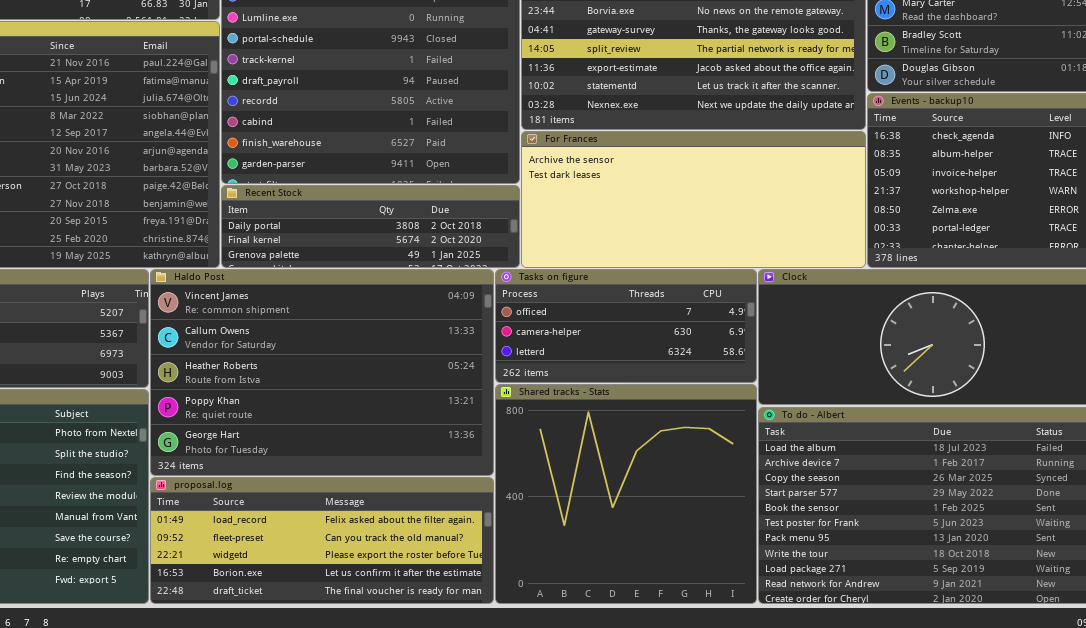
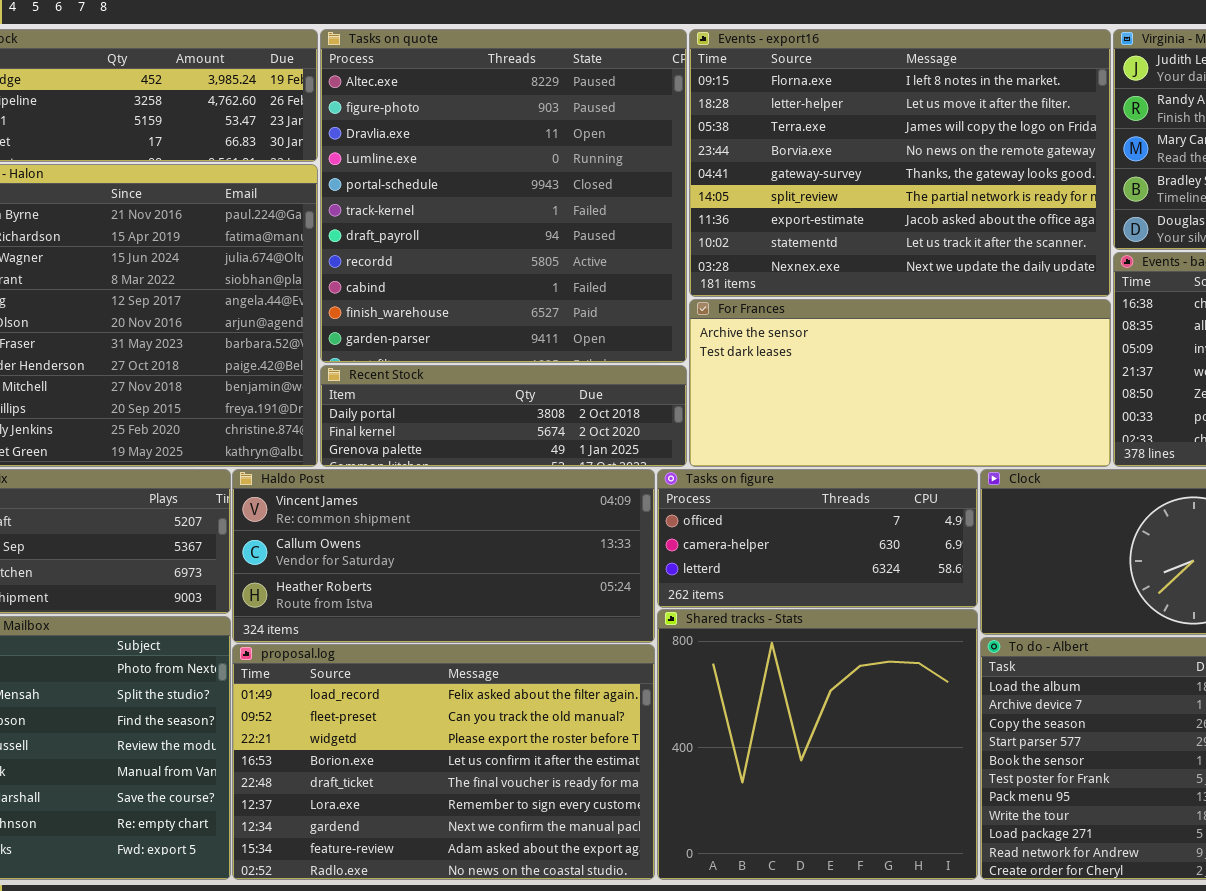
Haldo Post: [150,269,494,476] -> [232,469,655,643], resized
proposal.log: [150,477,494,604] -> [232,644,655,880], resized

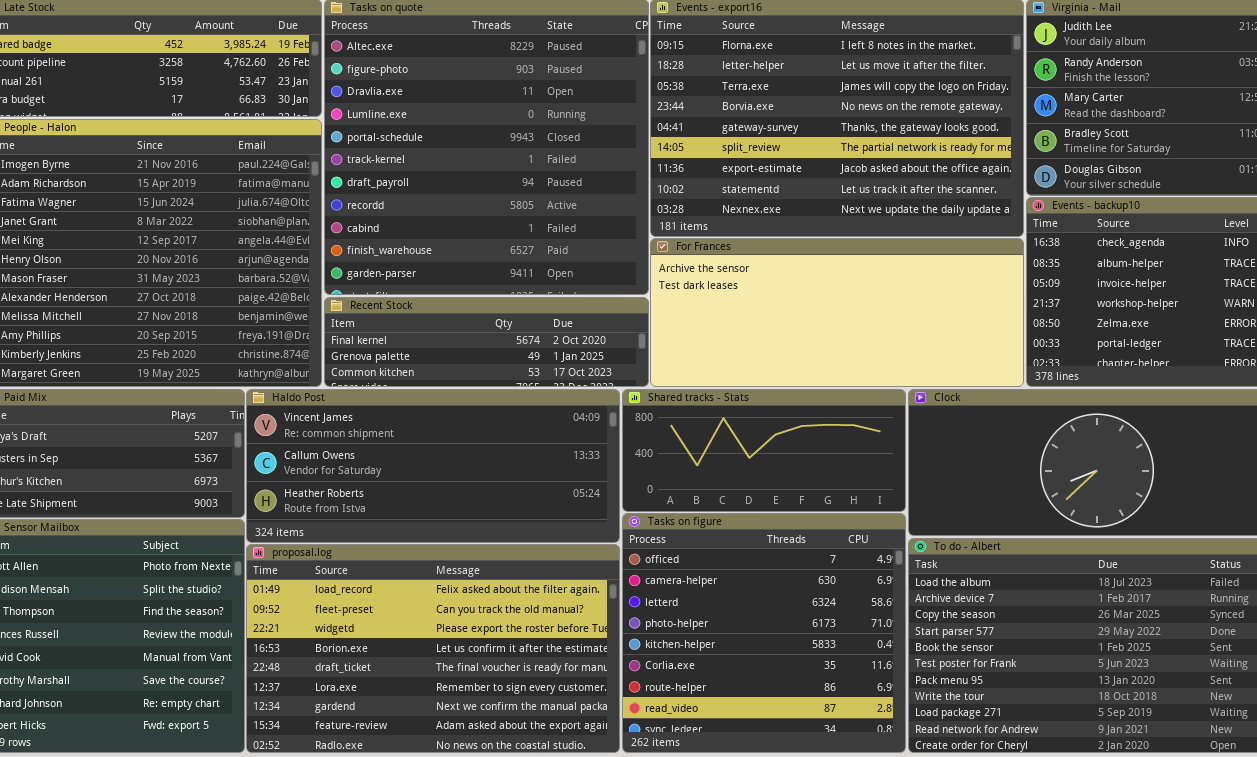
Recent Stock: [320,365,687,467] -> [324,297,649,387], scrolled down 1 row
Tasks on figure: [657,469,978,608] -> [622,513,906,753], moved, resized
Shared tracks - Stats: [657,609,978,880] -> [622,389,906,512], moved, resized

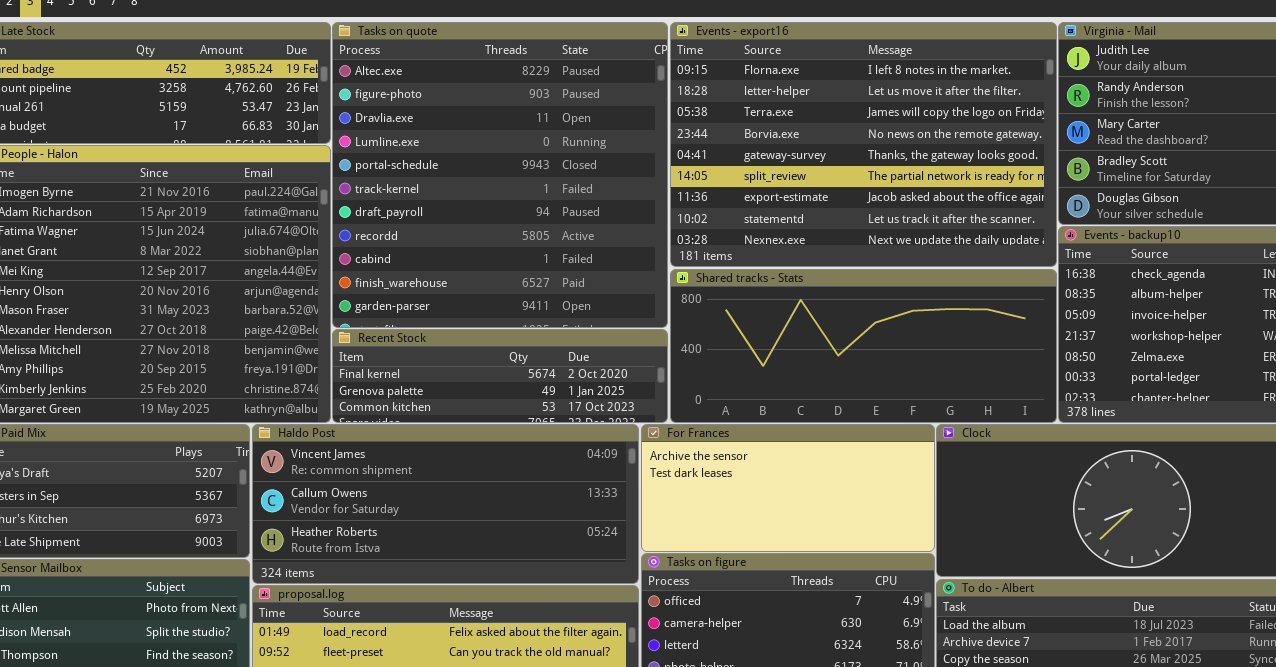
For Frances: [650,238,1024,387] -> [641,424,935,552], moved, resized
Shared tracks - Stats: [622,389,906,512] -> [670,269,1057,423], moved, resized

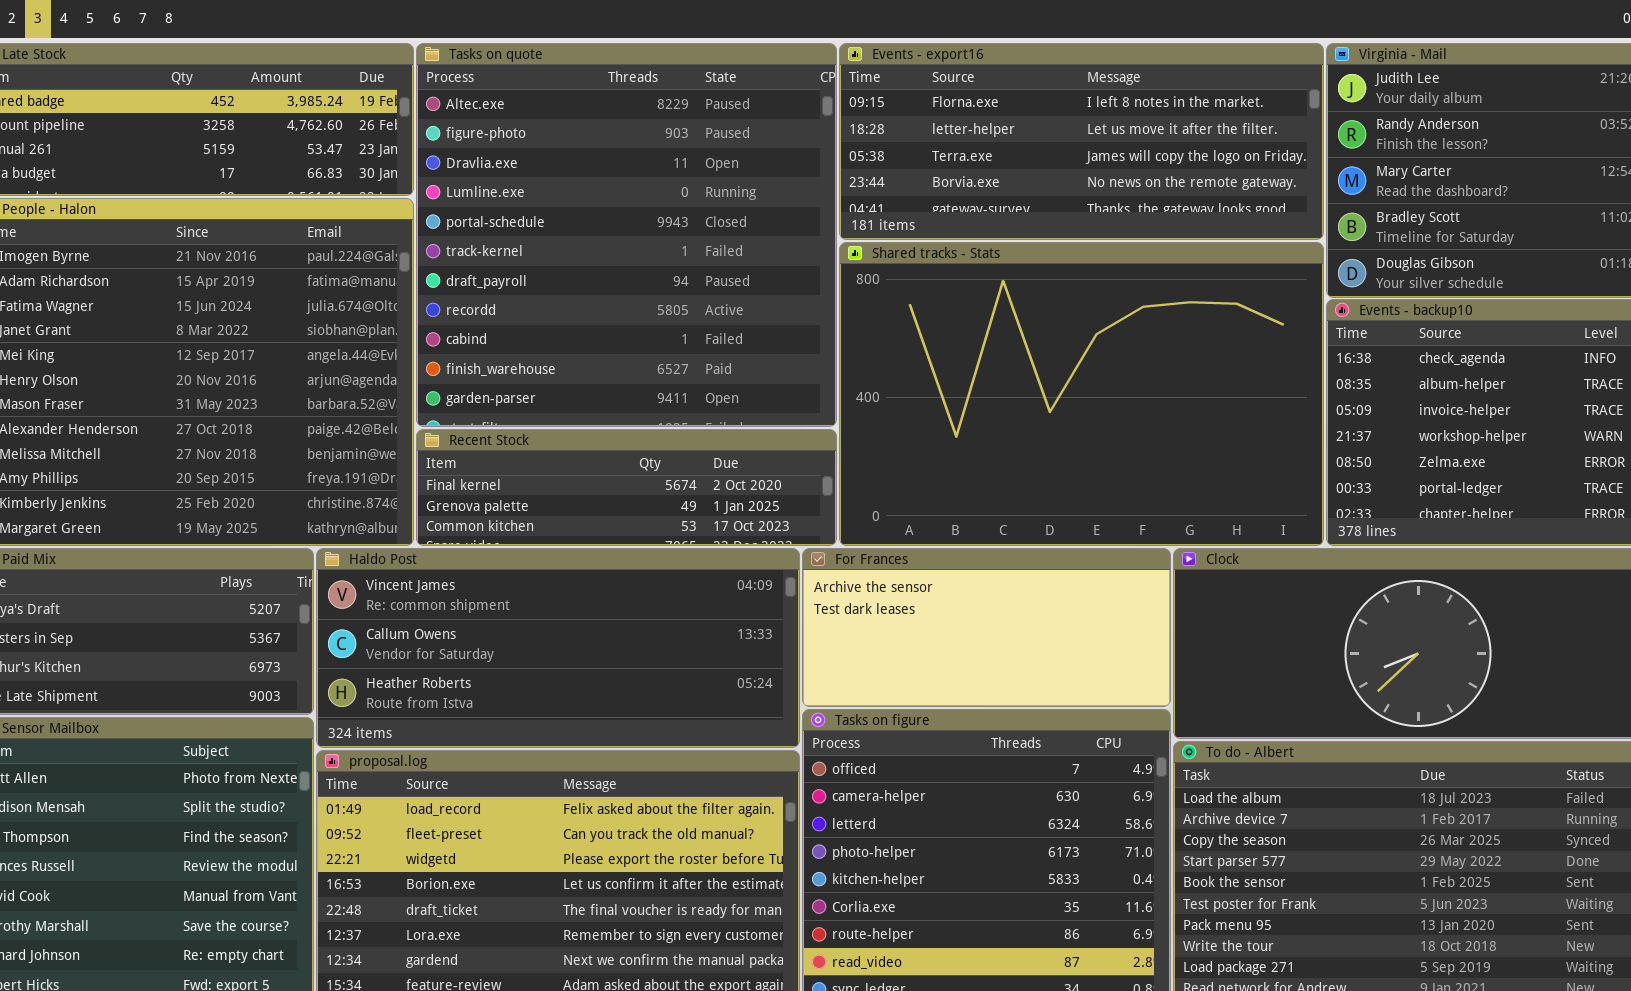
Events - export16: [670,22,1057,267] -> [839,43,1324,240], resized
Shared tracks - Stats: [670,269,1057,423] -> [839,242,1324,546], resized

